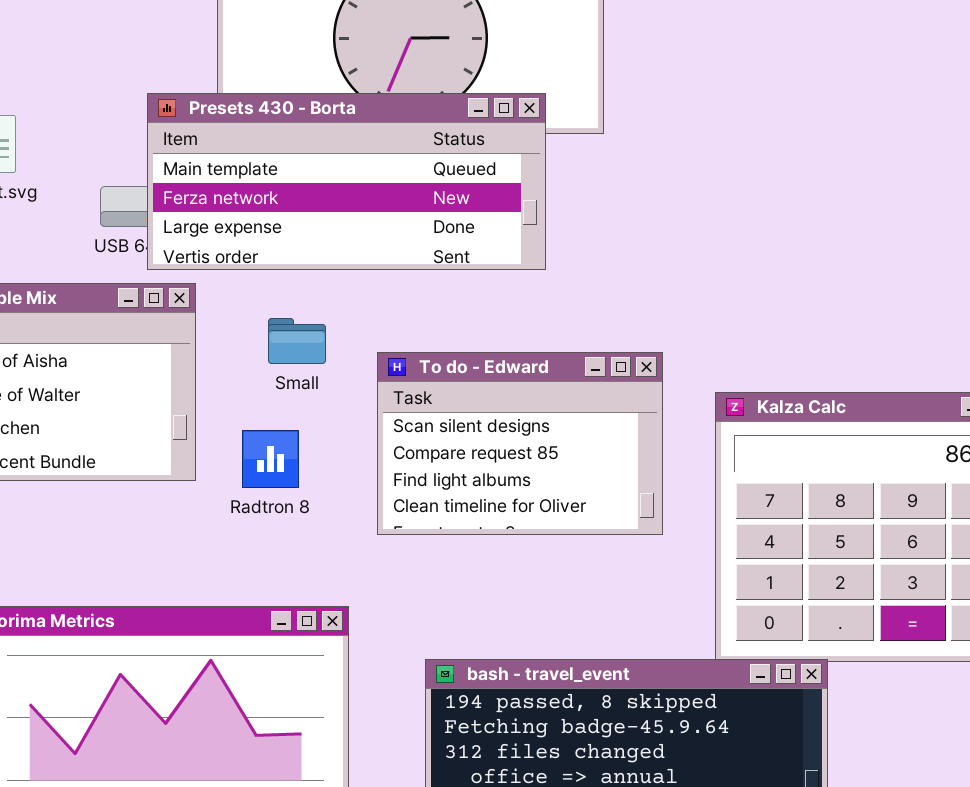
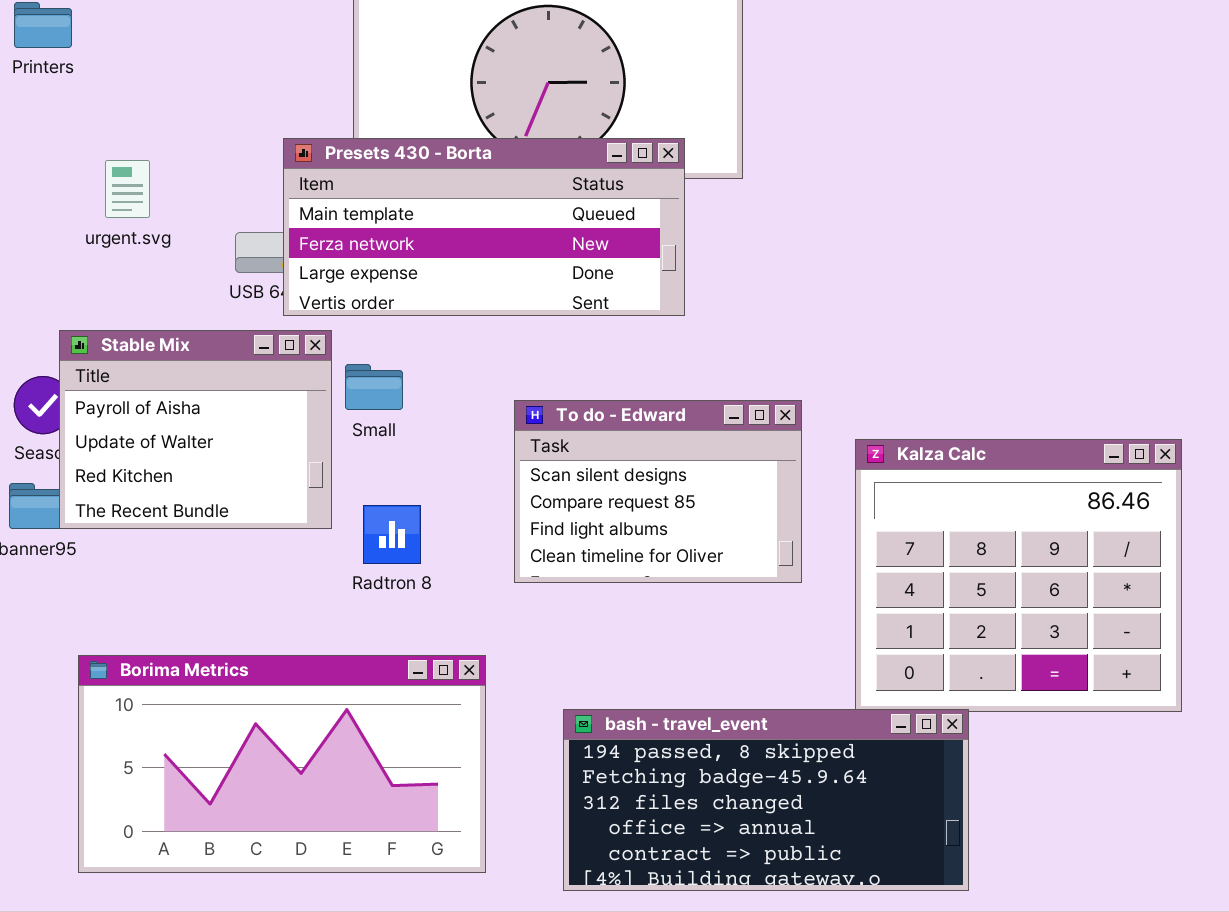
Small: [268,318,326,364] -> [345,364,403,410], moved
Radtron 8: [242,430,299,488] -> [363,505,421,564], moved

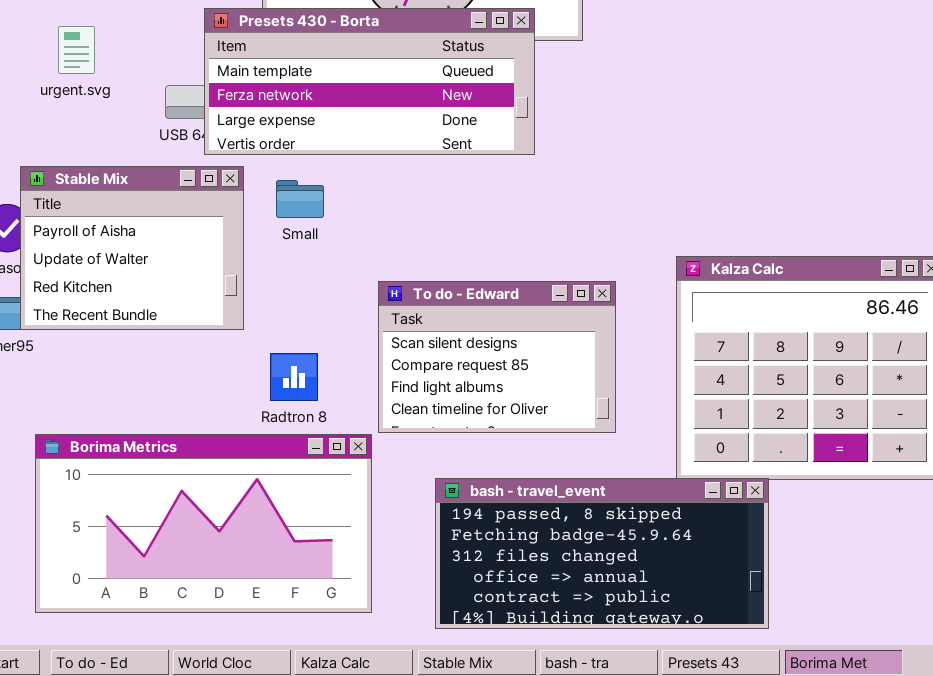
Small: [345,364,403,410] -> [276,180,324,218], moved
To do - Edward: [514,400,802,583] -> [378,281,616,433], moved
Radtron 8: [363,505,421,564] -> [270,353,318,401], moved

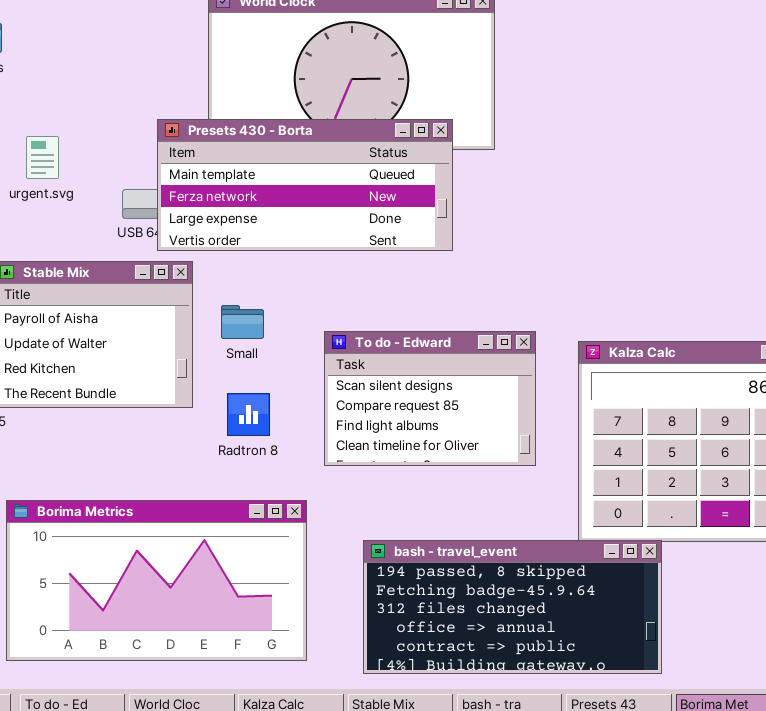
Small: [276,180,324,218] -> [221,305,264,339], moved
To do - Edward: [378,281,616,433] -> [324,331,536,466], moved
Radtron 8: [270,353,318,401] -> [227,393,270,436], moved

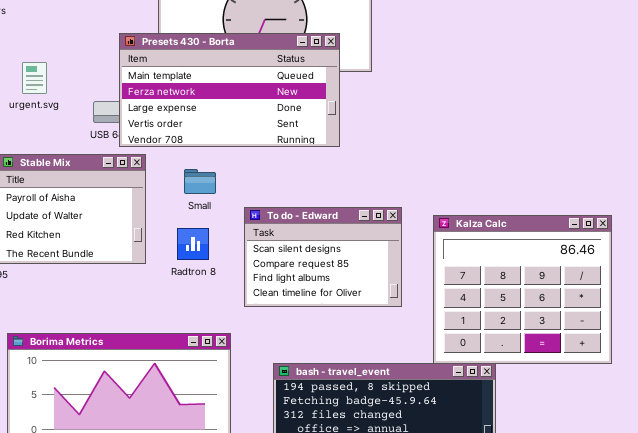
Presets 430 - Borta: [157,119,453,251] -> [119,33,340,147], resized
Small: [221,305,264,339] -> [184,169,216,194], moved
Radtron 8: [227,393,270,436] -> [177,228,209,260], moved

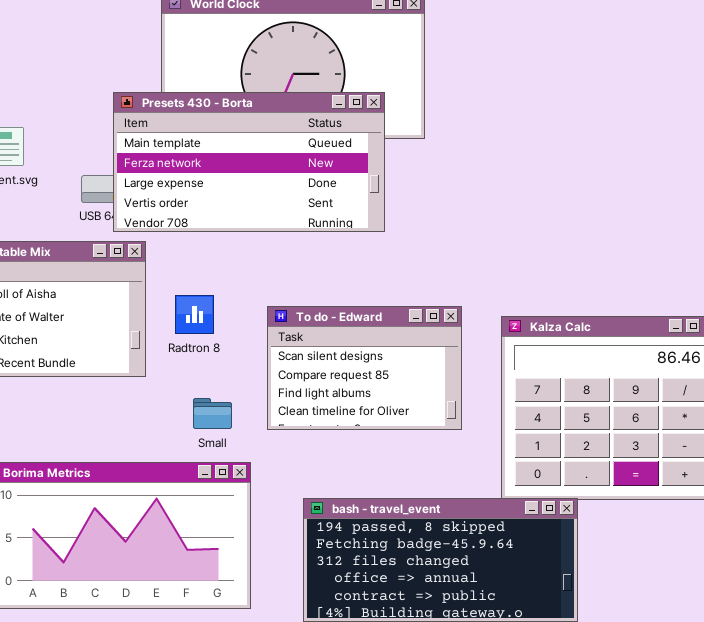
Small: [184,169,216,194] -> [193,398,232,429], moved
Radtron 8: [177,228,209,260] -> [175,295,214,334], moved

